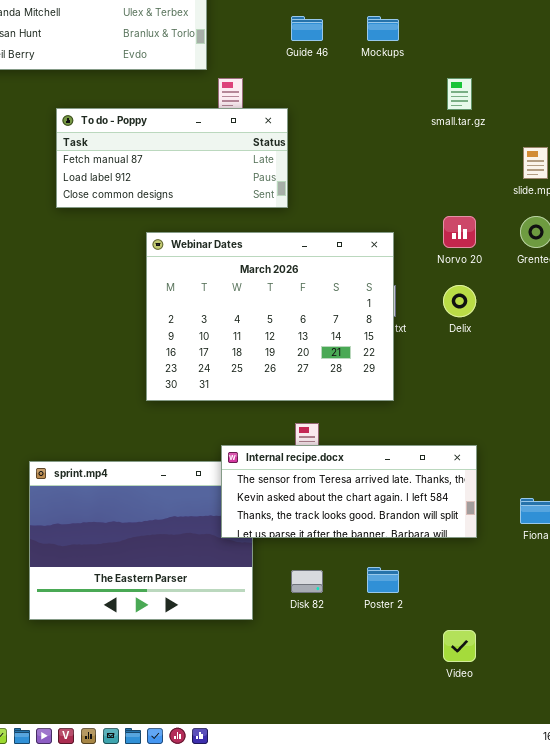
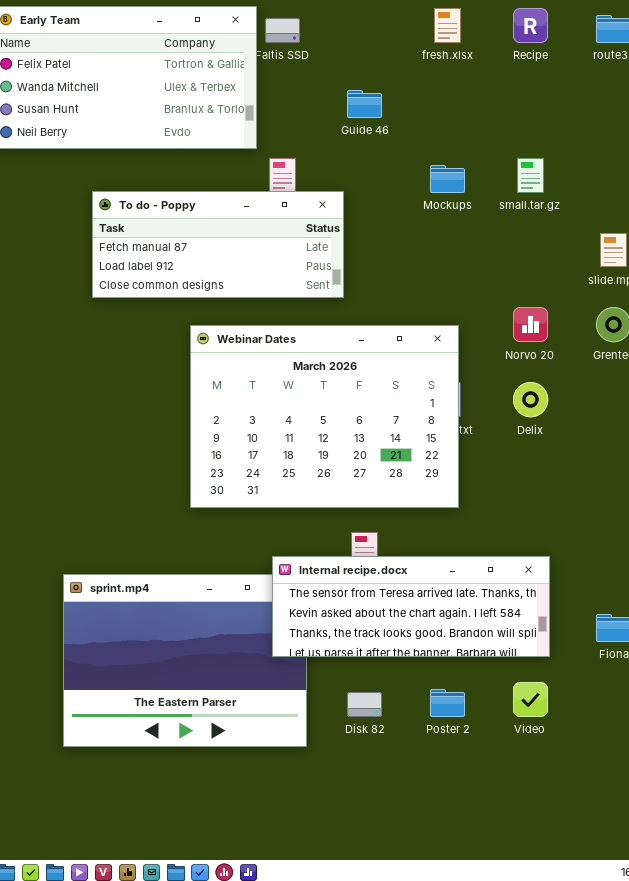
Mockups: [367,16,399,41] -> [430,165,465,193], moved
Video: [443,630,476,662] -> [513,682,548,717], moved

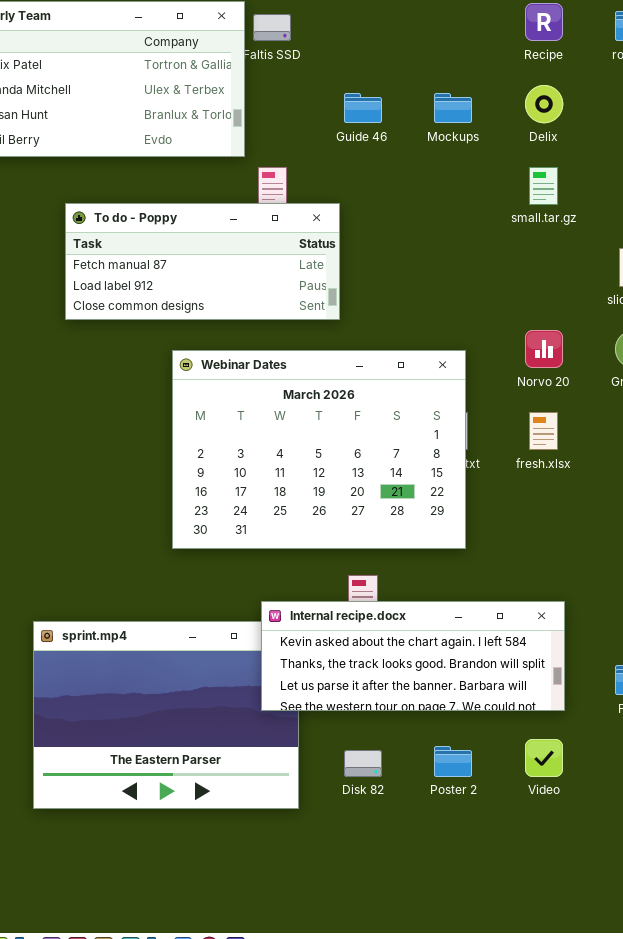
fresh.xlsx: [434,8,461,43] -> [529,412,558,450], moved
Mockups: [430,165,465,193] -> [434,93,472,123], moved
Delix: [513,382,548,417] -> [525,85,563,123], moved
Internal recipe.docx: [272,556,550,657] -> [261,601,565,711], scrolled down 1 row

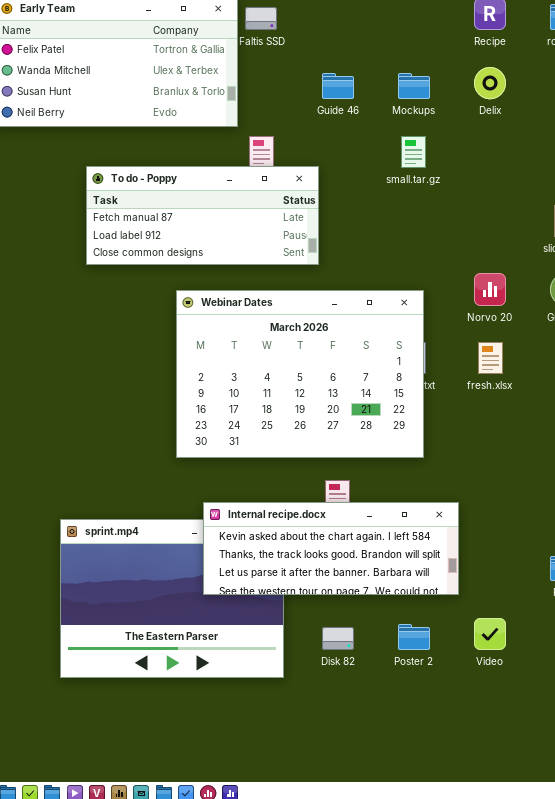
small.tar.gz: [529,167,558,205] -> [401,136,426,168], moved
Internal recipe.docx: [261,601,565,711] -> [203,502,459,595], moved

